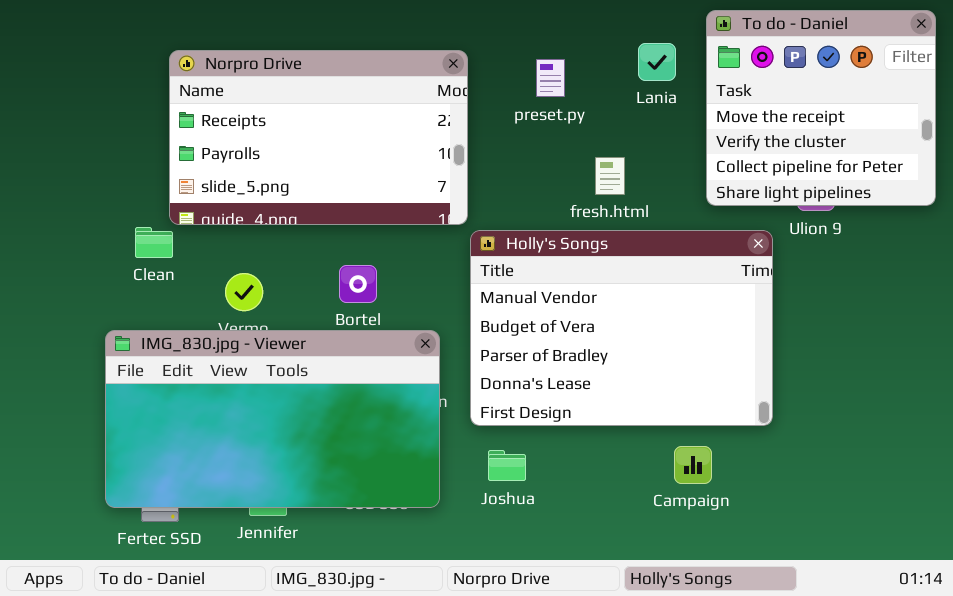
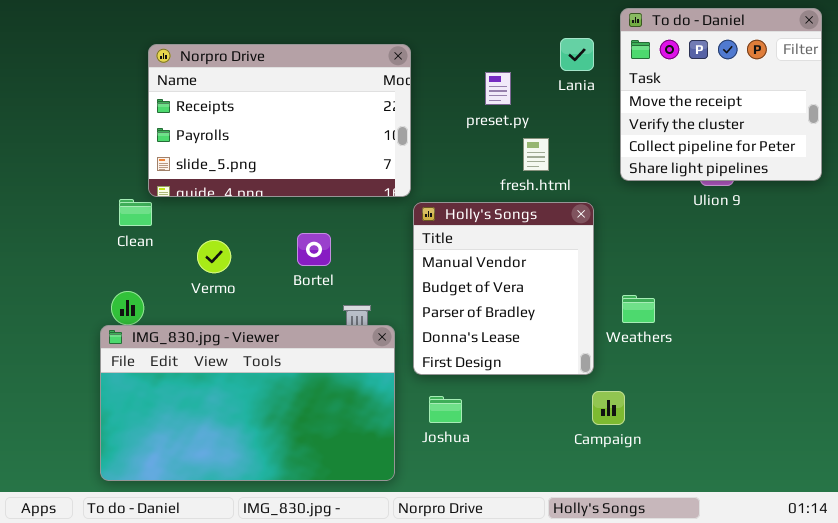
preset.py: [536,59,565,97] -> [485,72,511,105], moved
Holly's Songs: [470,230,773,426] -> [413,202,594,375], resized
IMG_830.jpg - Viewer: [105,330,440,508] -> [100,325,395,481], moved

